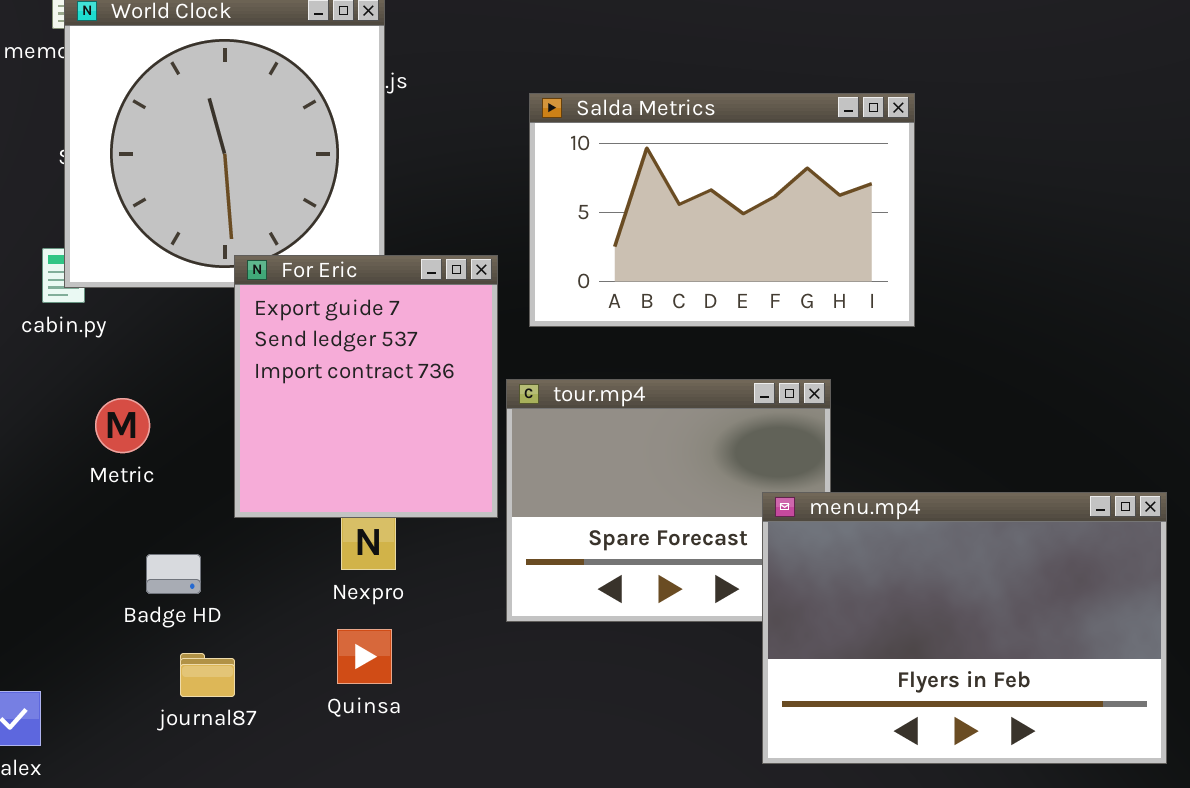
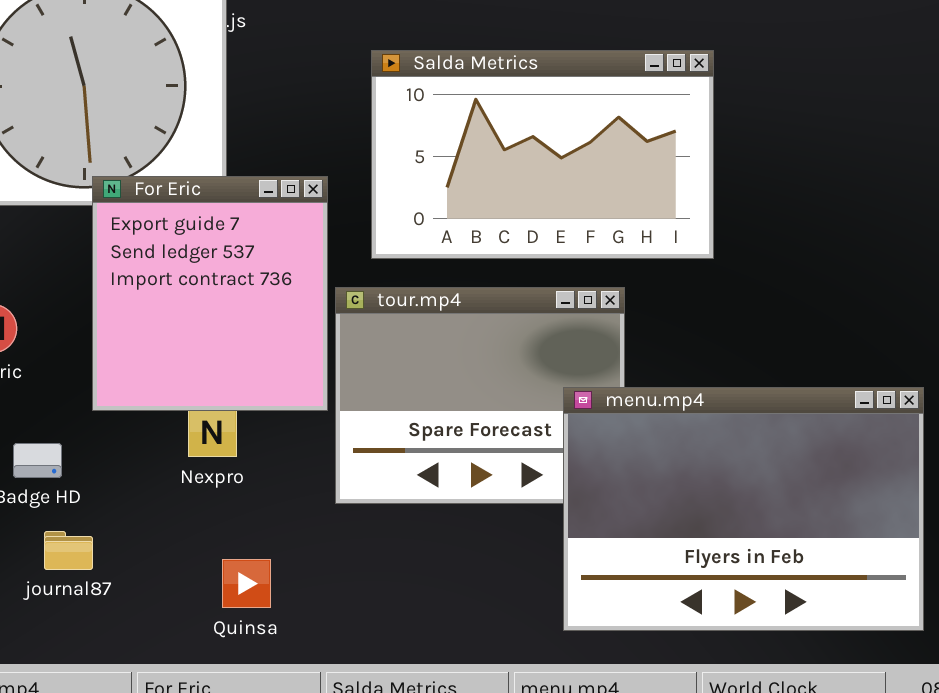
Salda Metrics: [529,93,915,327] -> [371,50,714,259], moved
Quinsa: [337,629,392,684] -> [222,559,271,608], moved

